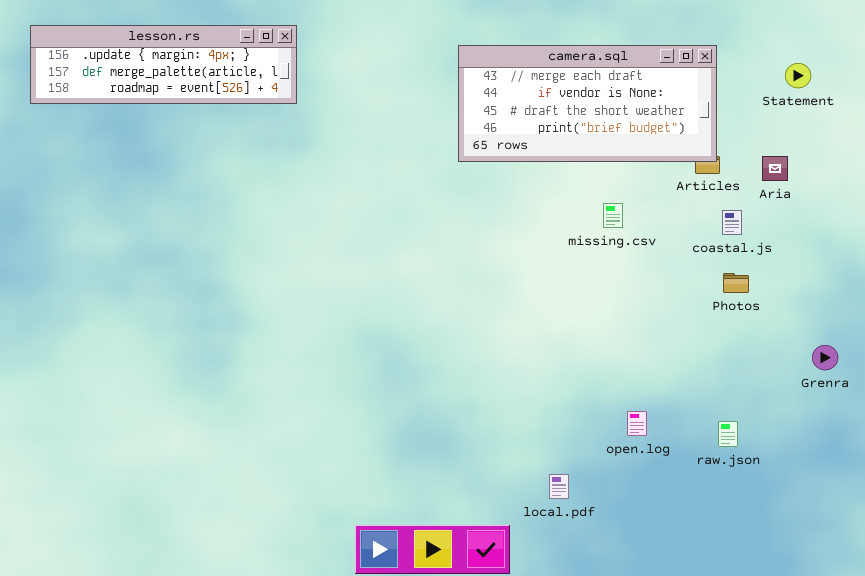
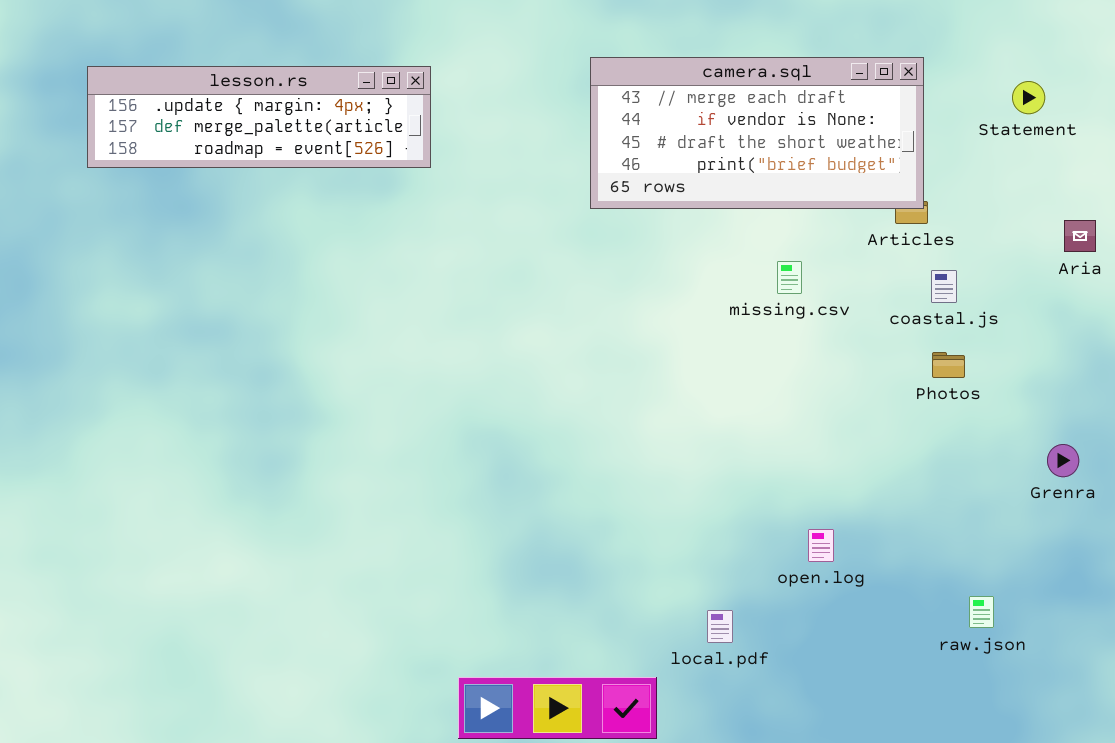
lesson.rs: [30,25,297,104] -> [87,66,431,168], moved
Aria: [762,156,788,181] -> [1064,220,1096,252], moved
raw.json: [718,421,738,447] -> [969,596,994,628], moved

